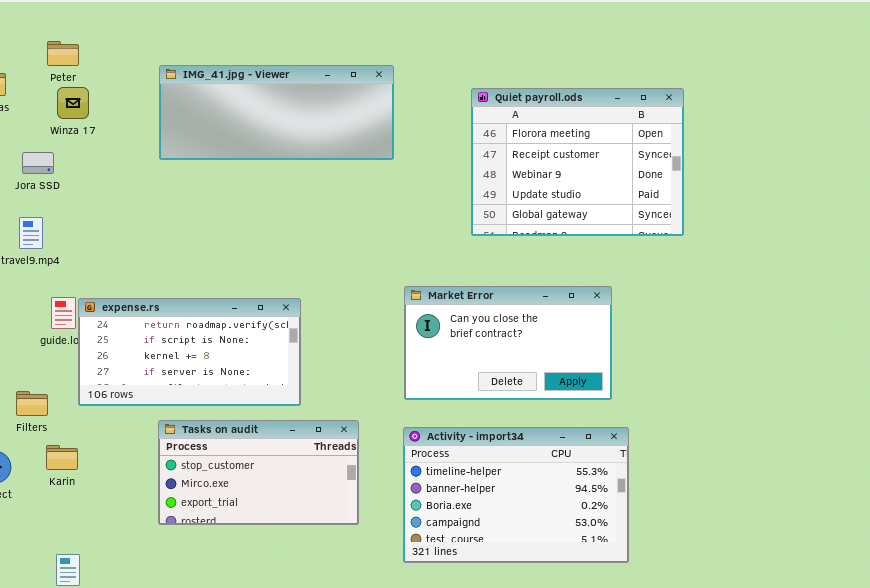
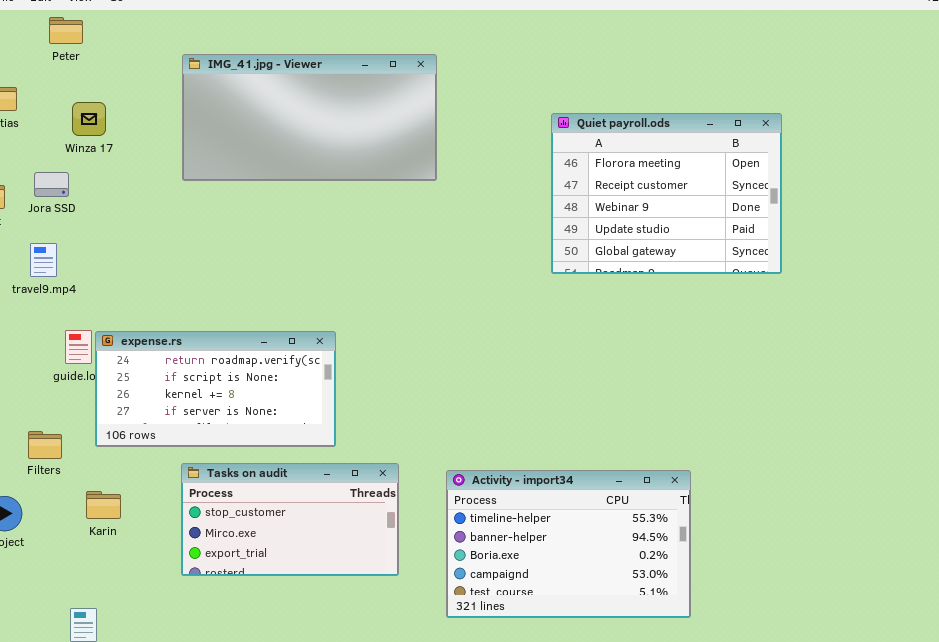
Peter: [47,41,79,66] -> [49,17,83,44], moved
IMG_41.jpg - Viewer: [159,65,394,160] -> [182,54,437,181], resized
Quiet payroll.ods: [471,88,684,236] -> [551,113,782,274], moved
Market Error: [404,286,612,400] -> none, closed
Karin: [46,445,78,470] -> [86,491,121,519], moved

